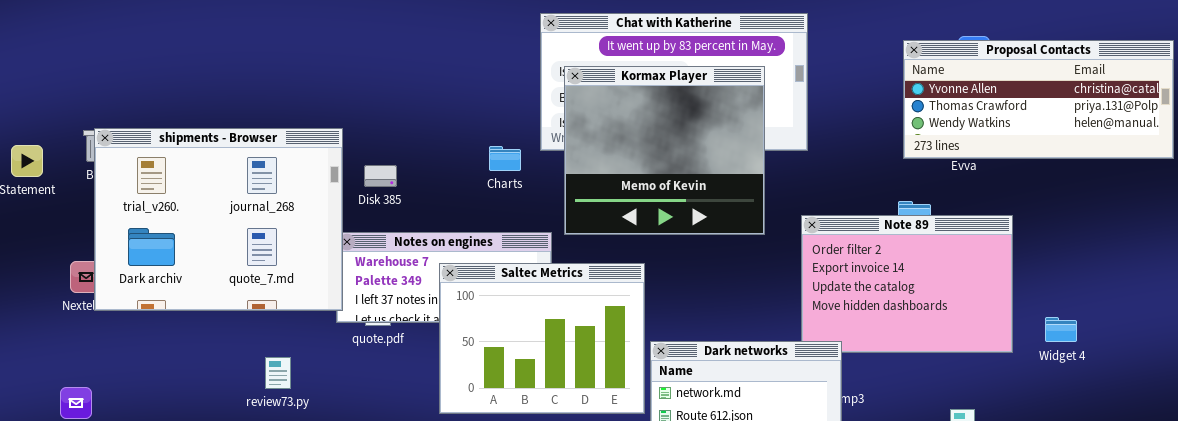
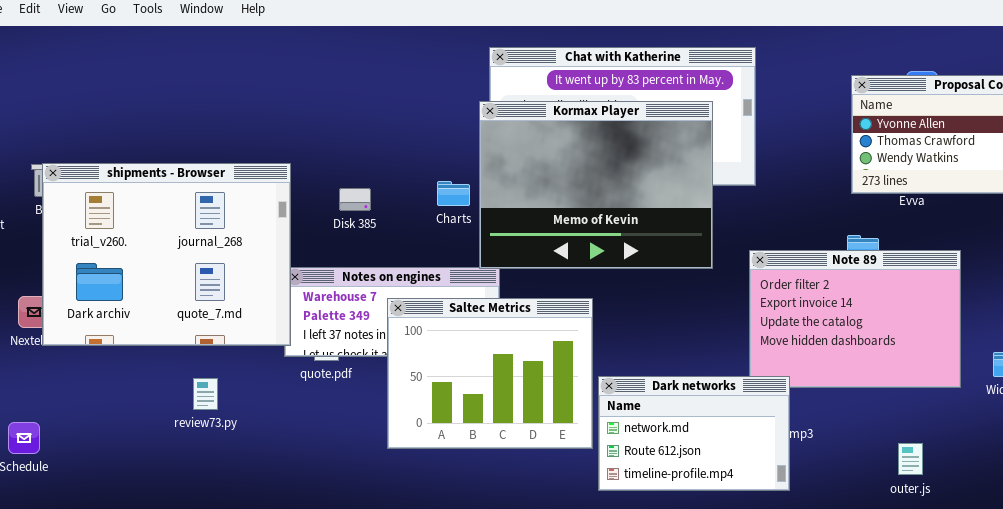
Kormax Player: [564,66,765,235] -> [479,101,713,269], resized
Disk 385: [364,165,397,187] -> [339,188,371,211], moved
review73.py: [265,357,291,389] -> [193,378,218,410], moved

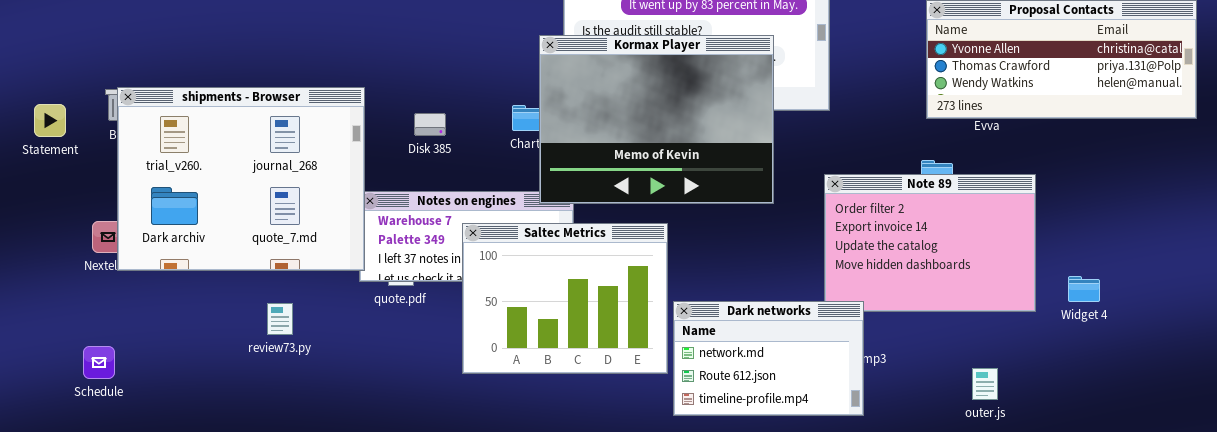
Kormax Player: [479,101,713,269] -> [539,35,774,204], moved

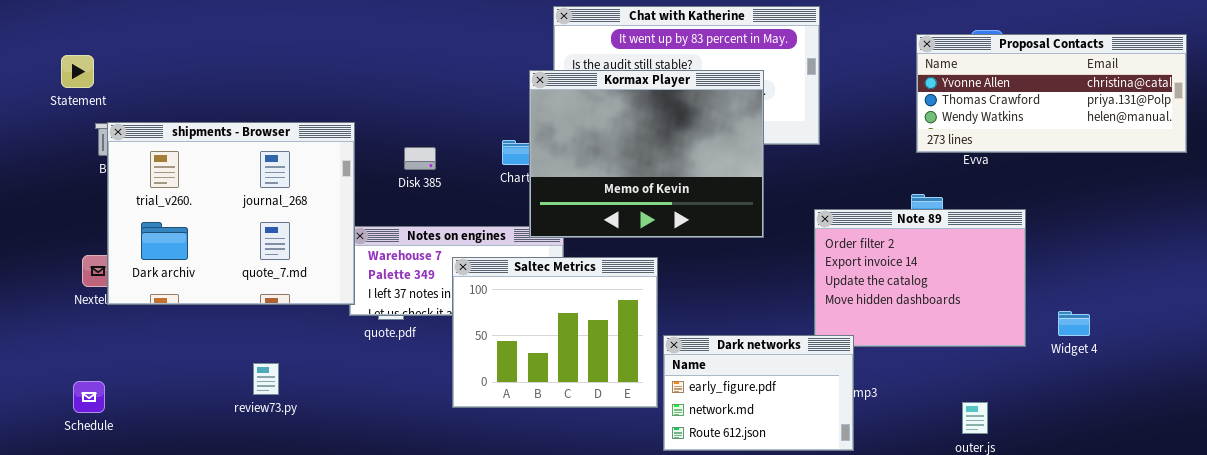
Statement: [34,104,66,137] -> [61,55,94,88], moved
Dark networks: [673,301,864,416] -> [663,335,854,451], scrolled up 1 row
review73.py: [267,303,293,335] -> [253,363,279,395], moved

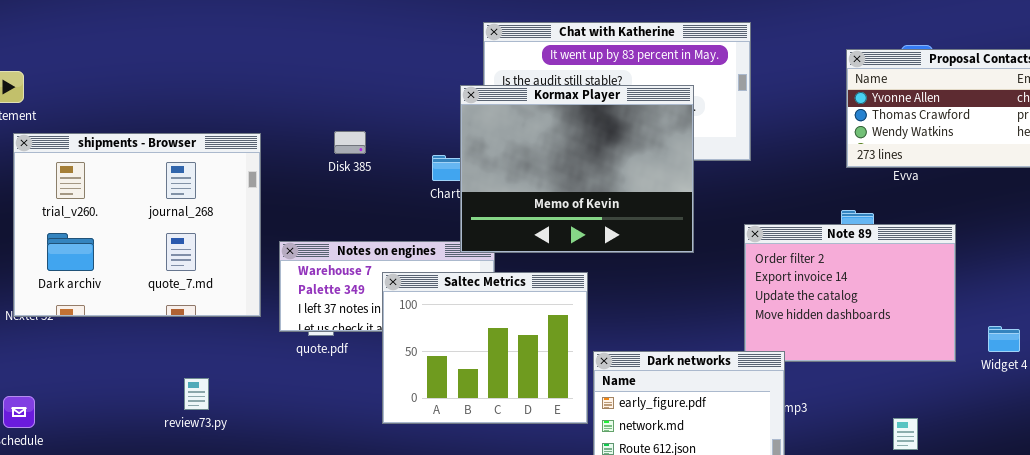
shipments - Browser: [107,122,355,305] -> [13,133,261,317], moved
Disk 385: [404,147,436,170] -> [334,131,366,154], moved

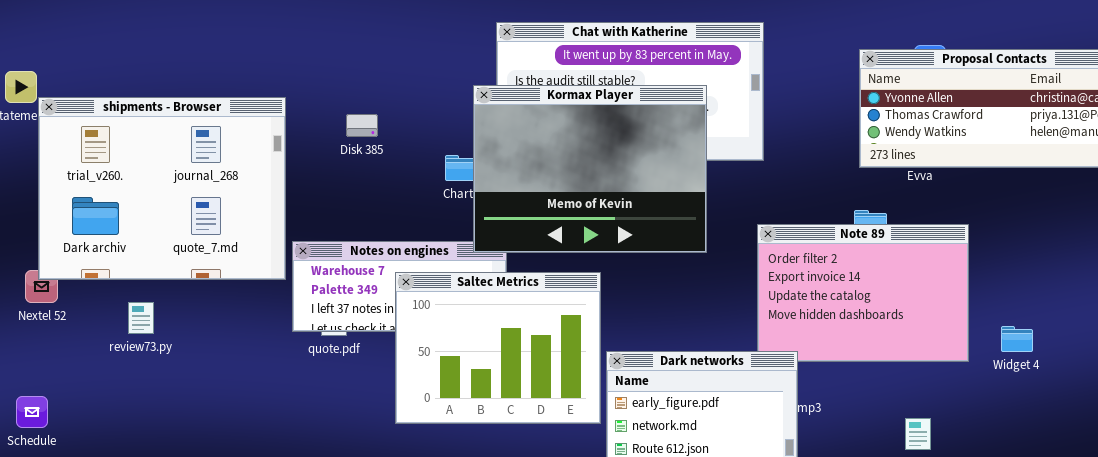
Disk 385: [334,131,366,154] -> [346,114,378,137], moved
shipments - Browser: [13,133,261,317] -> [38,97,286,280], moved
review73.py: [184,378,209,410] -> [128,302,154,334], moved

